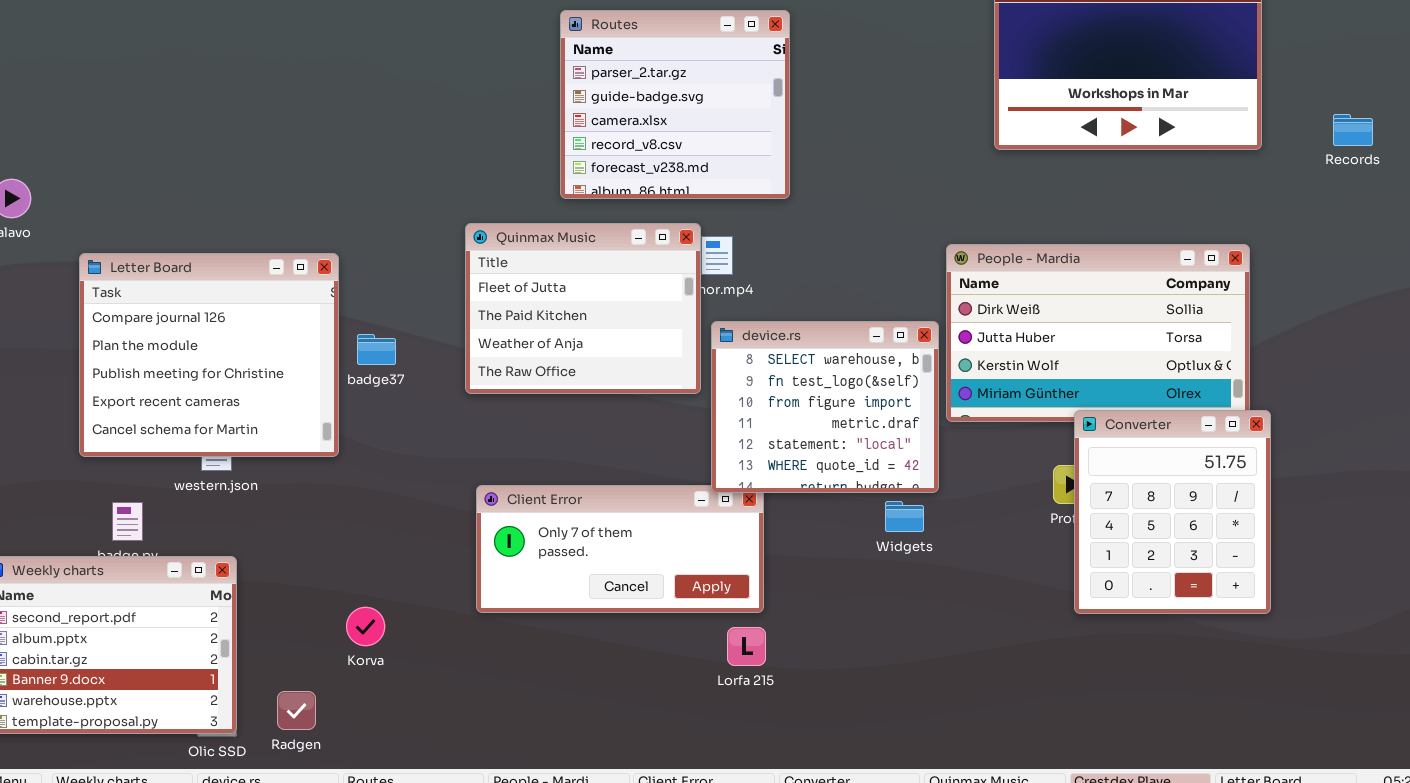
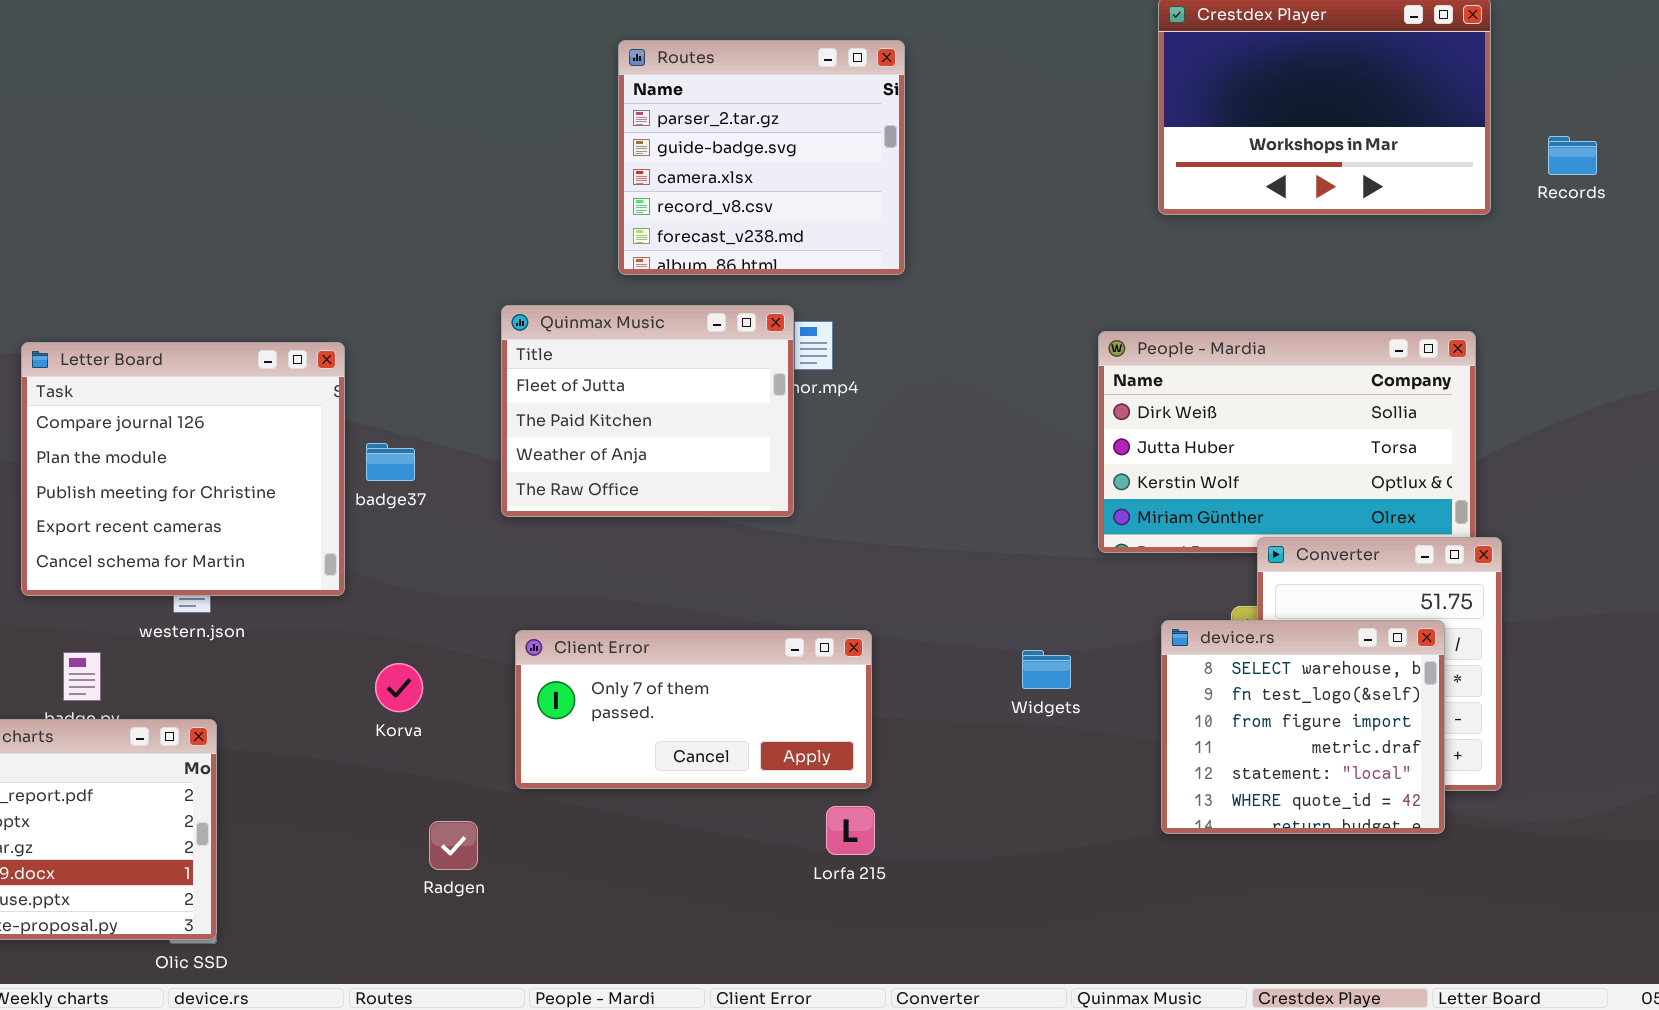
Records: [1333,114,1373,146] -> [1548,136,1597,175], moved
device.rs: [711,321,939,493] -> [1161,620,1445,834], moved
Korva: [346,607,385,646] -> [375,663,423,712], moved
Radgen: [277,691,316,730] -> [429,821,478,870], moved

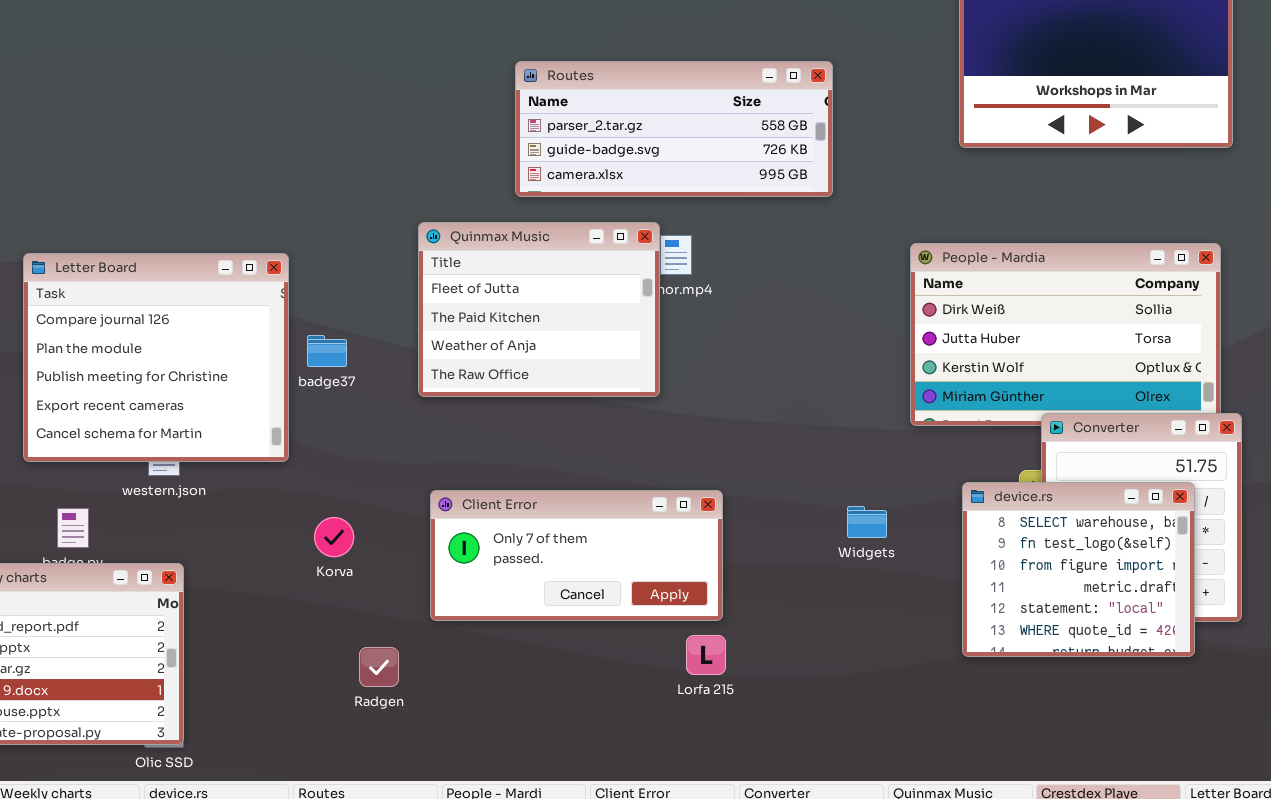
Routes: [618,40,905,275] -> [515,61,833,197], resized

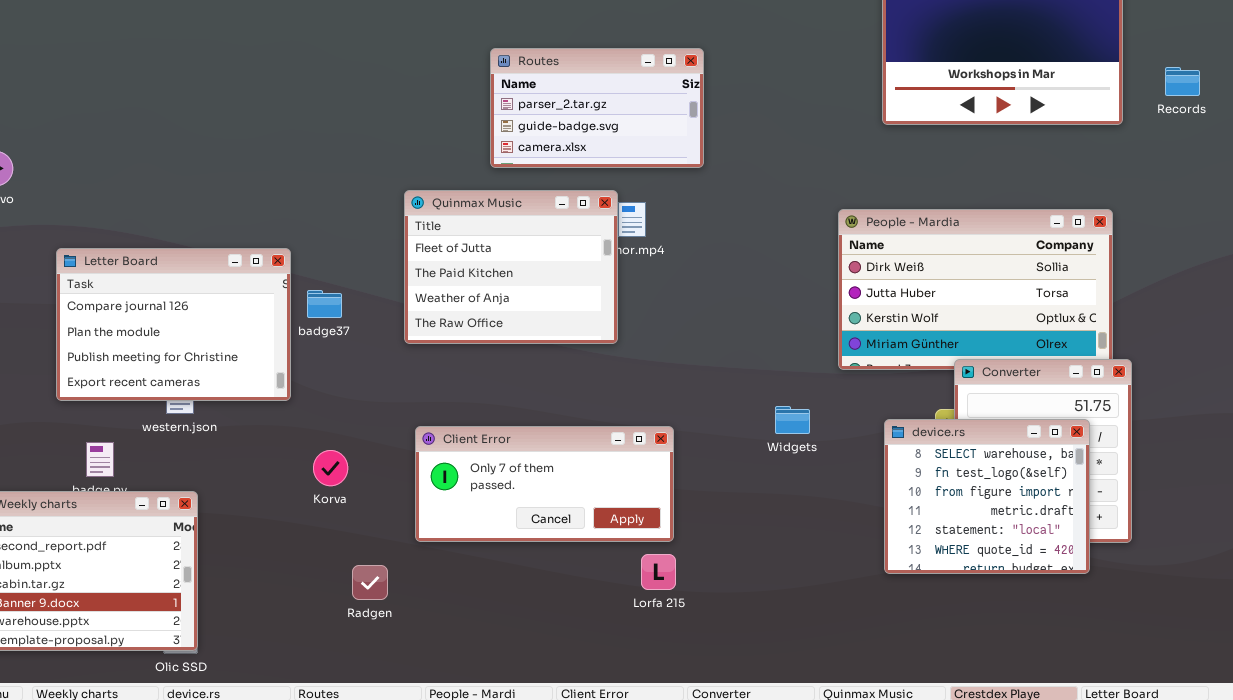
Routes: [515,61,833,197] -> [490,48,704,168], resized
Letter Board: [23,253,289,462] -> [56,248,291,401], resized
Widgets: [847,506,887,538] -> [775,406,810,434], moved

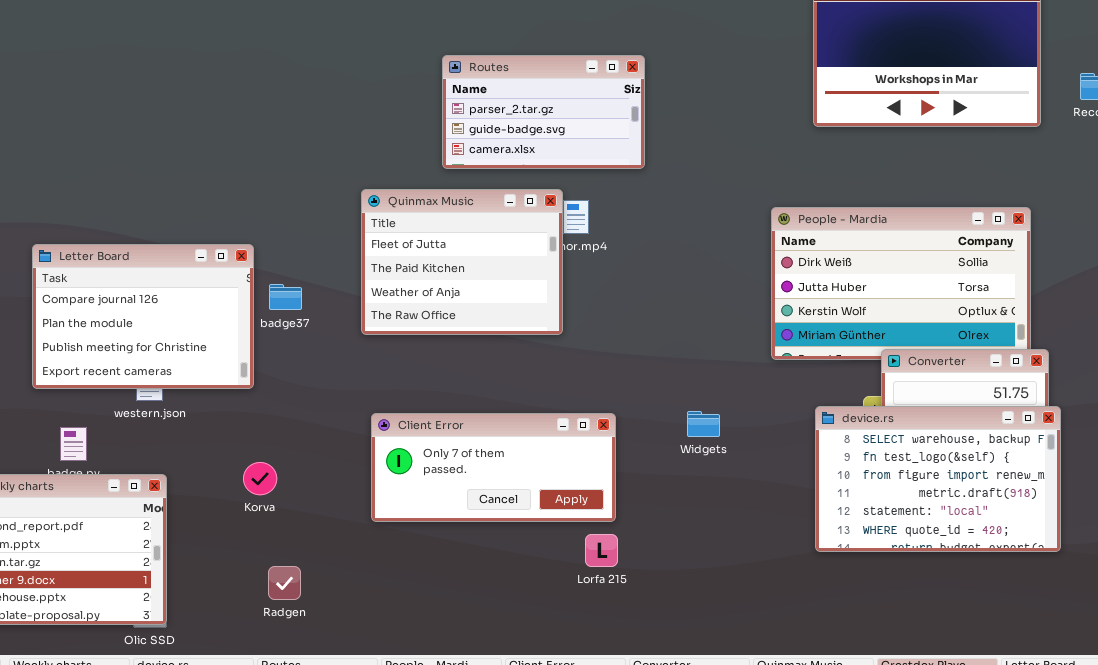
Widgets: [775,406,810,434] -> [687,411,720,437], moved
device.rs: [884,419,1090,574] -> [815,406,1061,552], resized
Korva: [313,450,348,486] -> [243,462,277,495], moved
Radgen: [352,565,388,600] -> [268,566,301,600], moved

